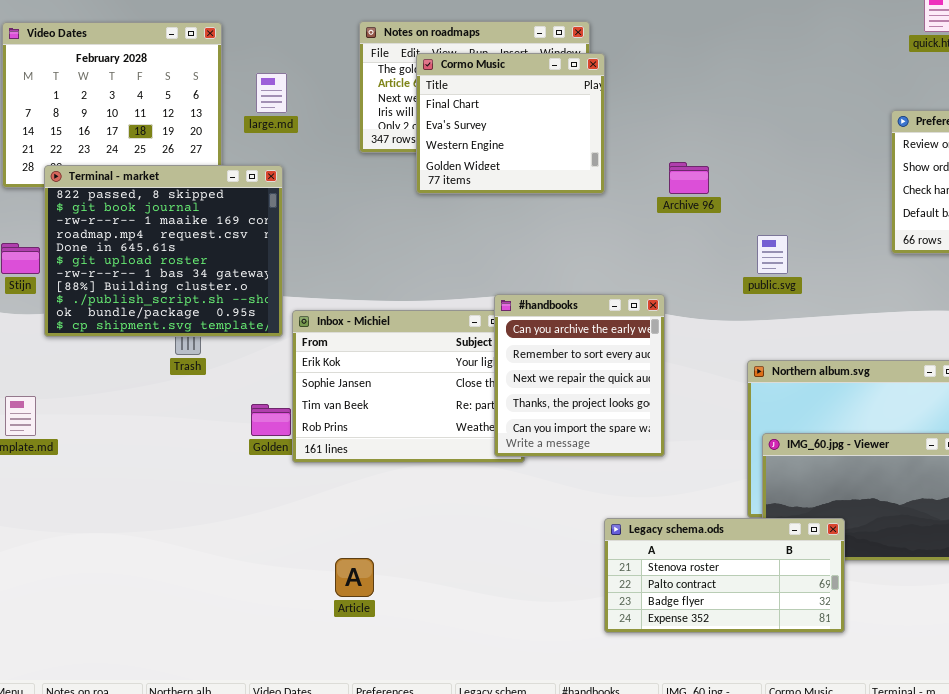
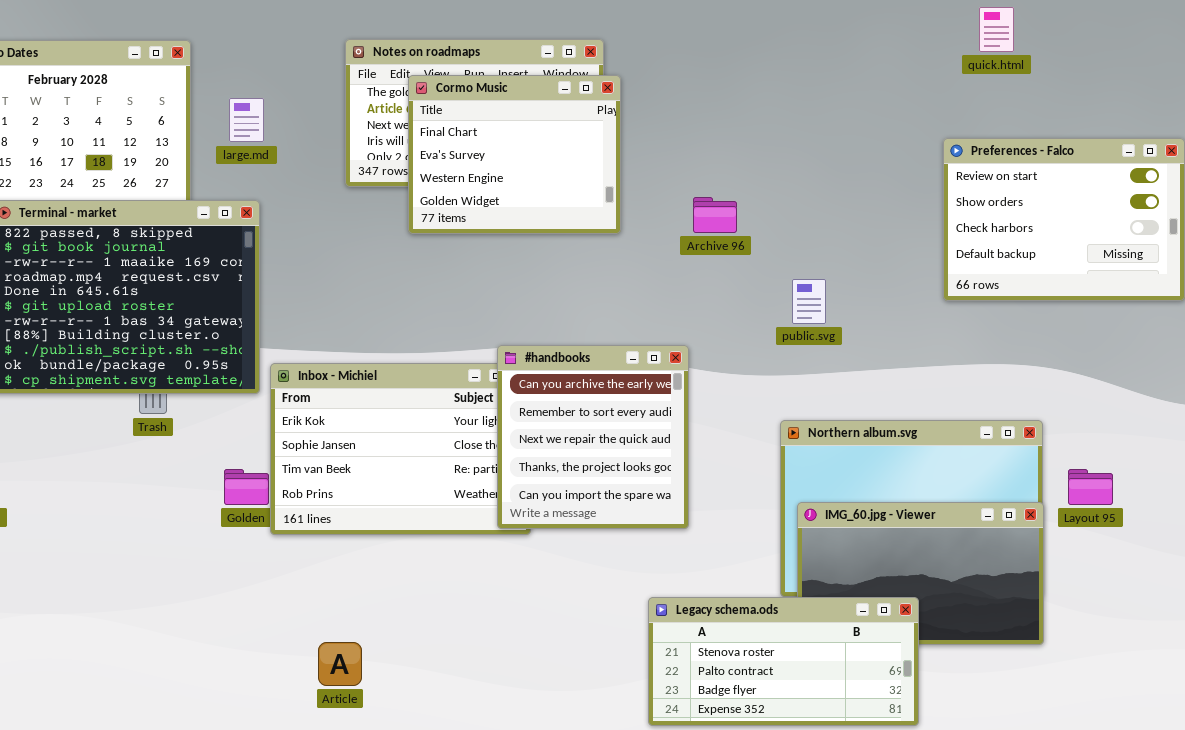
Legacy schema.ods: [604,518,845,633] -> [648,597,919,726], moved

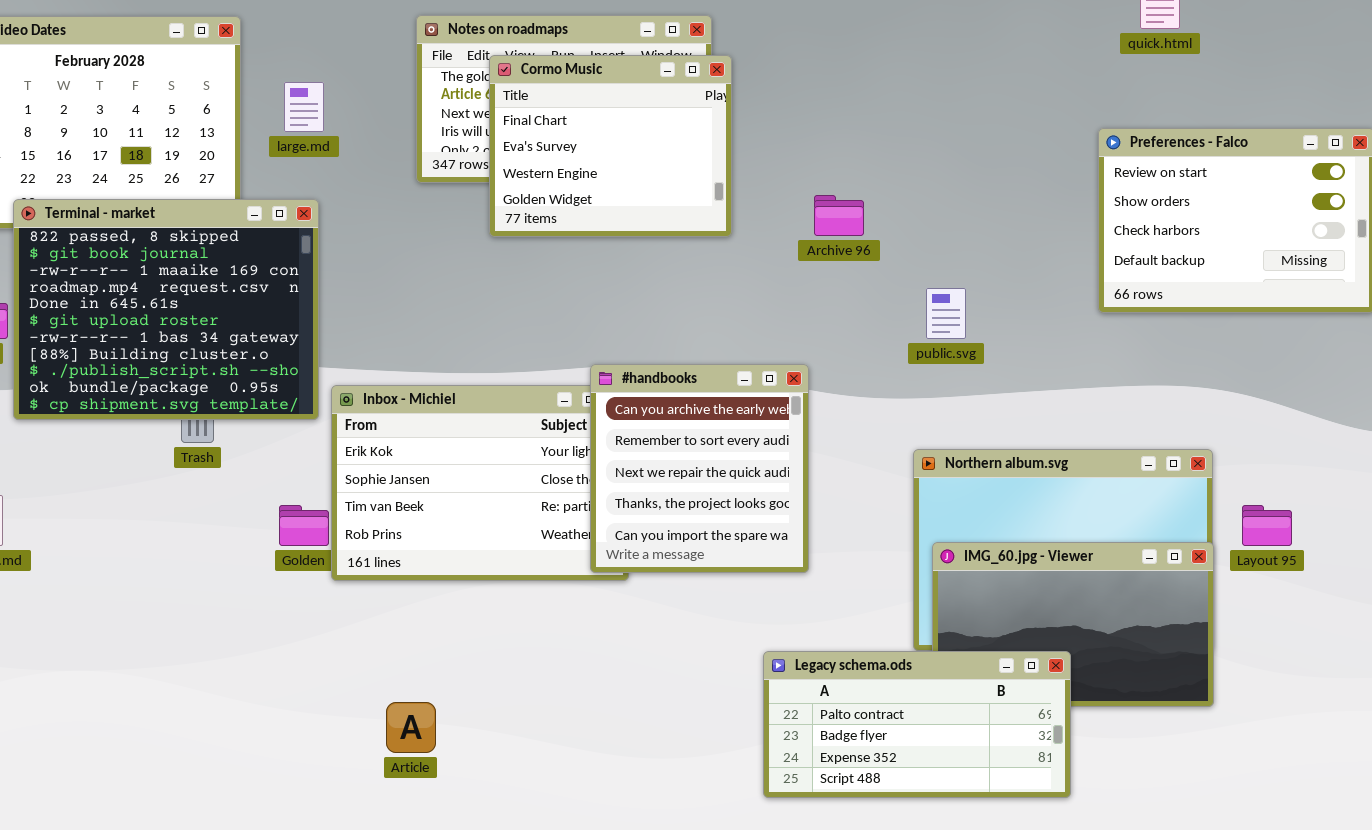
Legacy schema.ods: [648,597,919,726] -> [763,651,1071,798], scrolled down 1 row

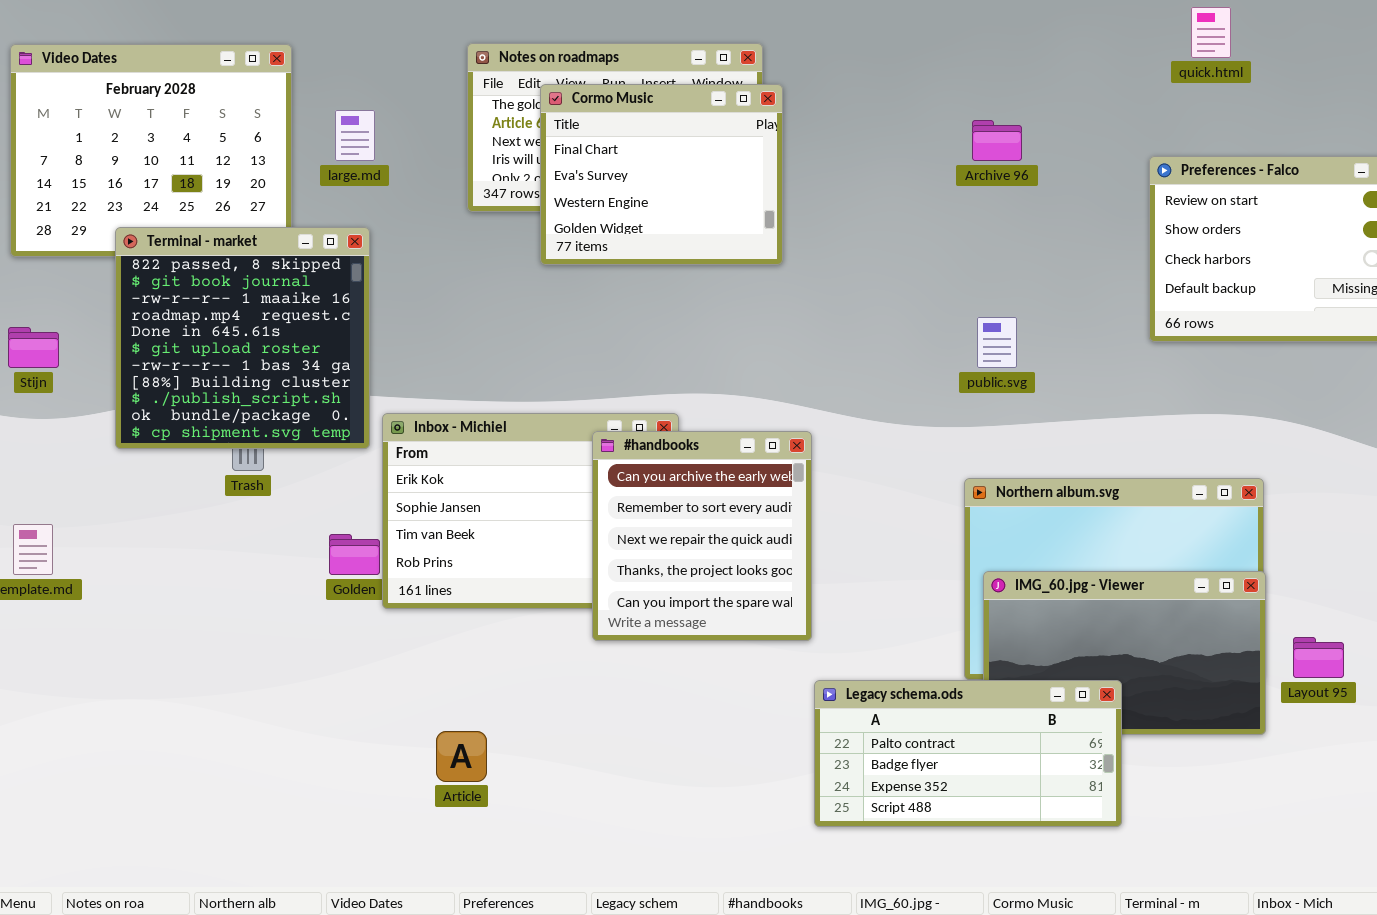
Archive 96: [814,195,864,236] -> [972,120,1022,161], moved
Terminal - market: [13,199,319,420] -> [115,227,370,449], resized
#handbooks: [590,364,809,573] -> [592,431,812,641], moved
Layout 95: [1242,505,1292,546] -> [1293,637,1344,678], moved

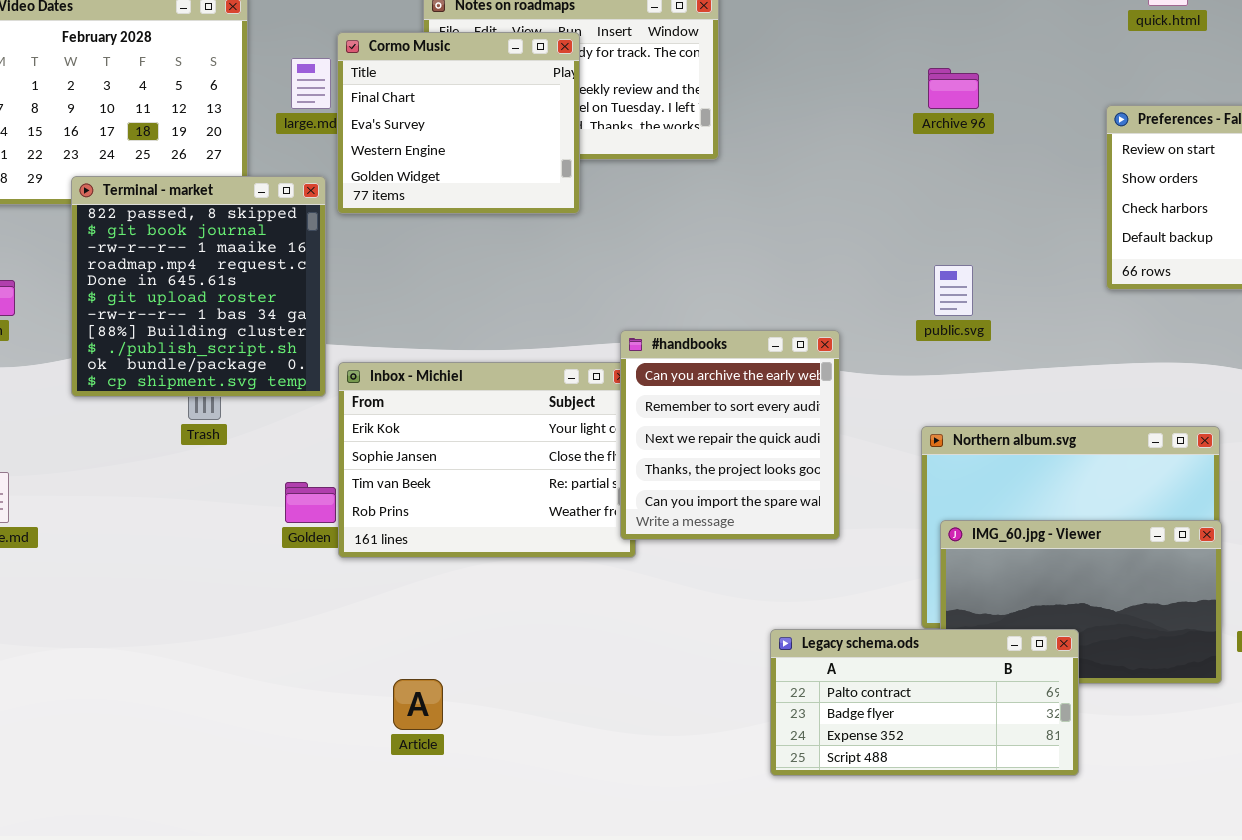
Cormo Music: [540,84,783,265] -> [337,32,580,214], moved
#handbooks: [592,431,812,641] -> [620,330,840,540], moved

